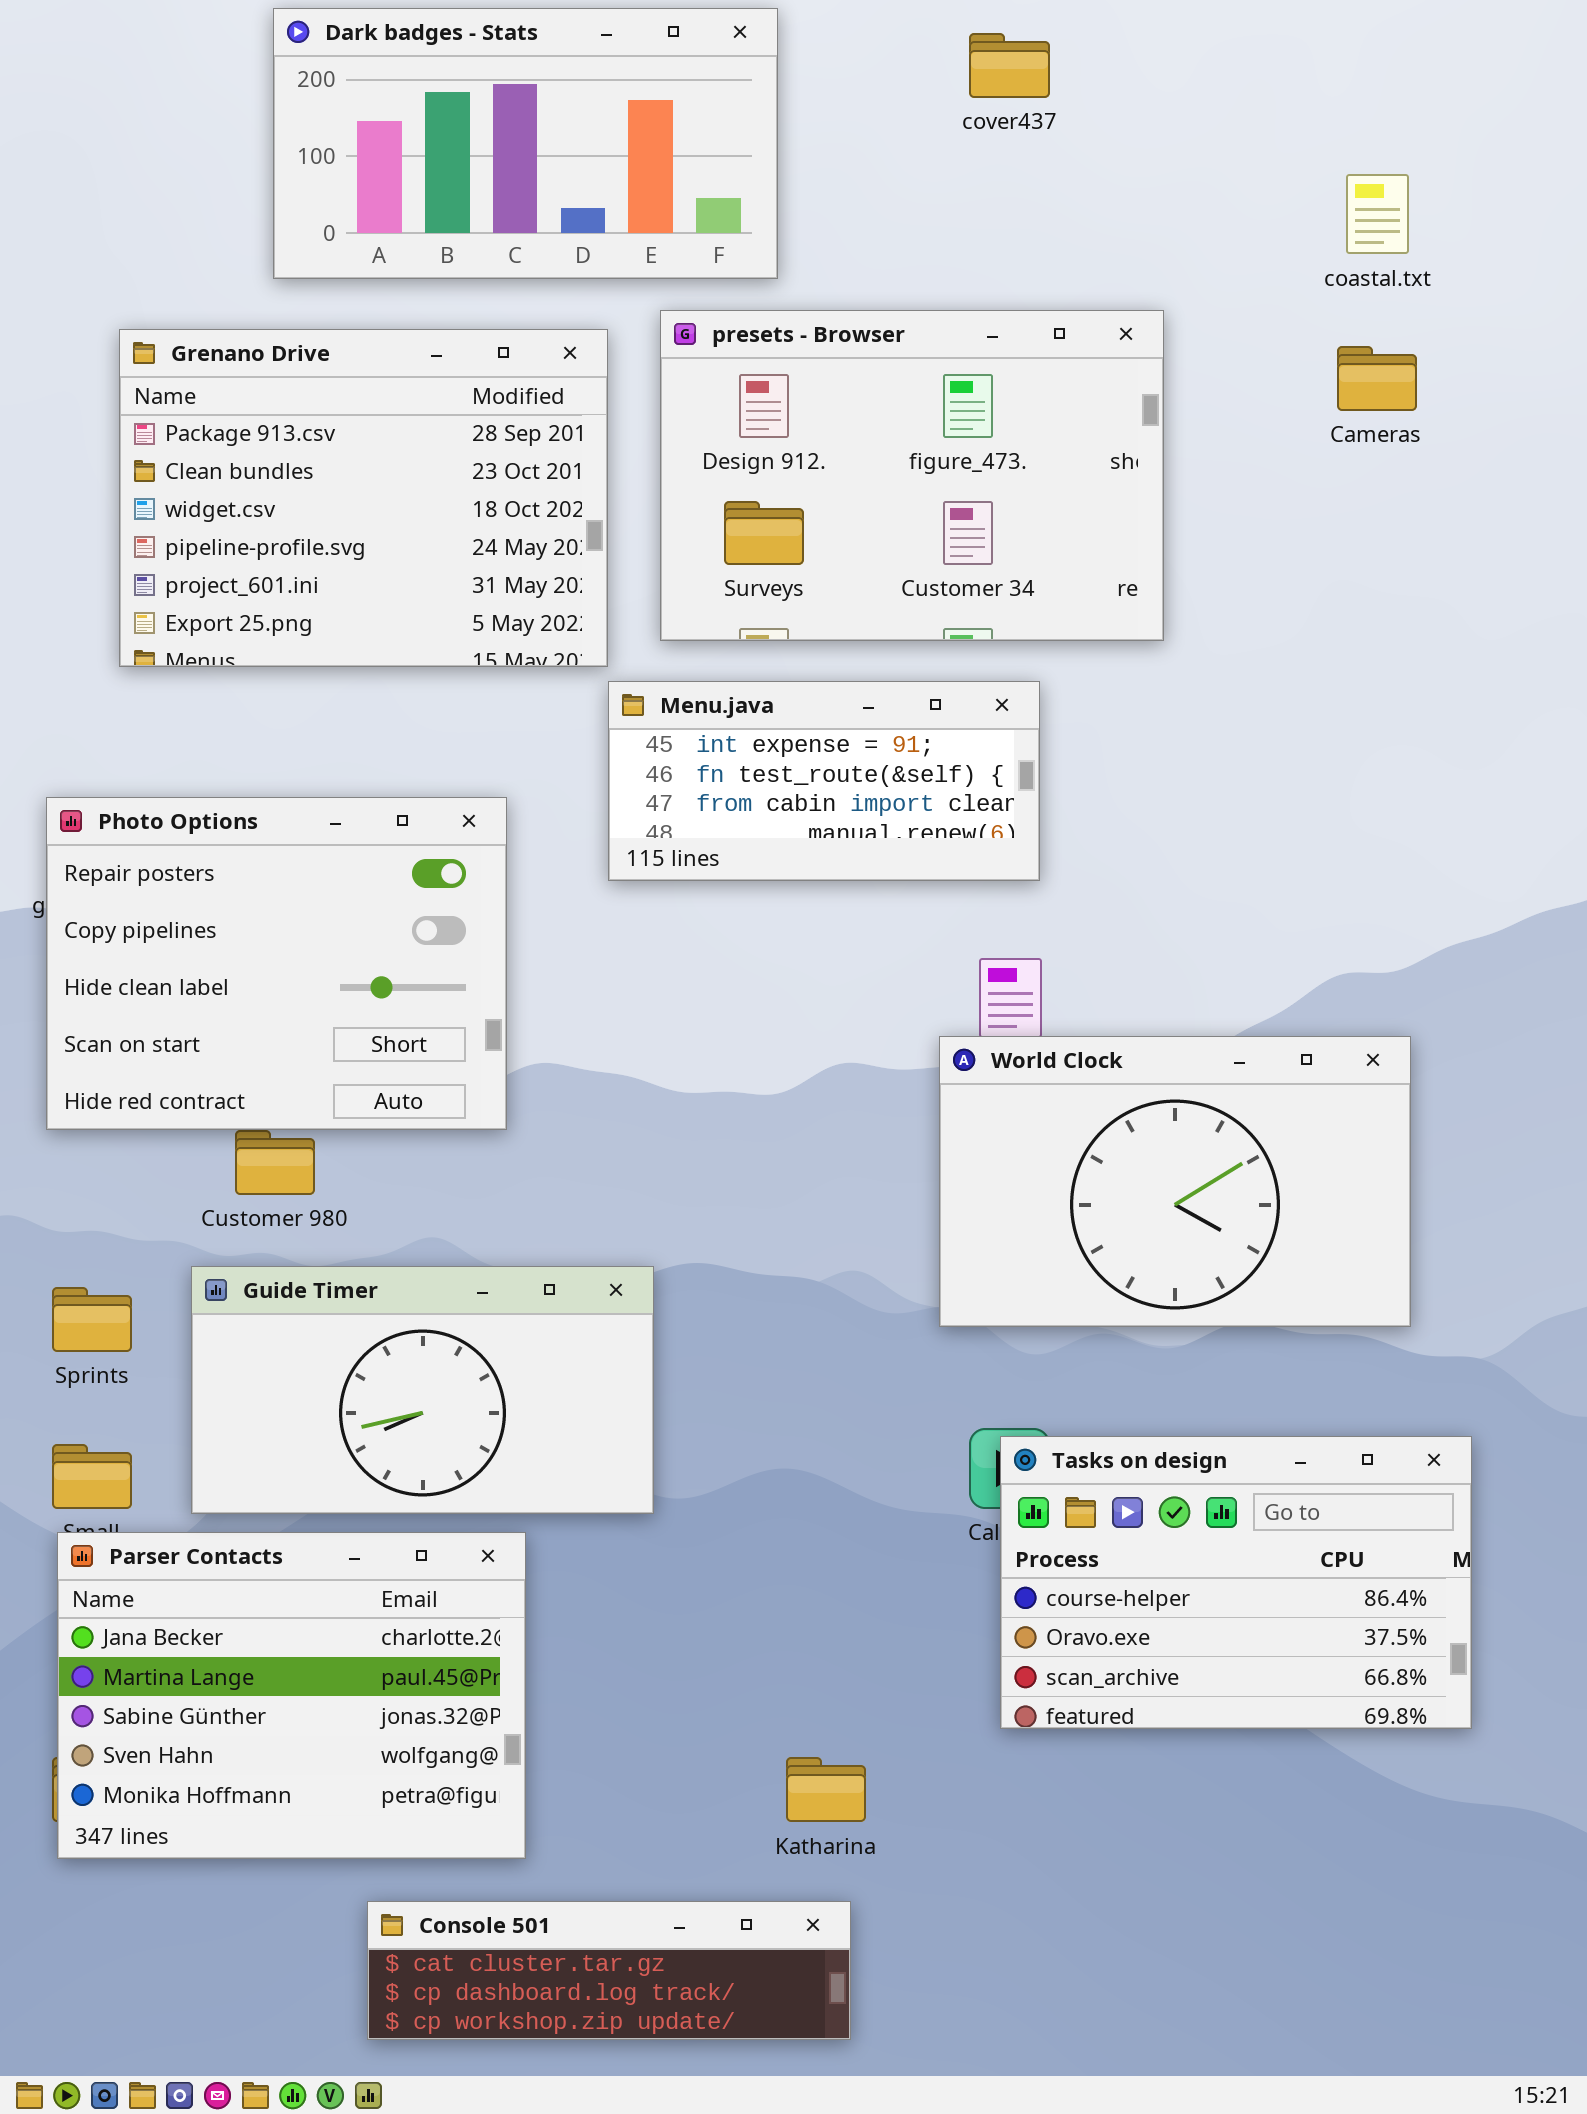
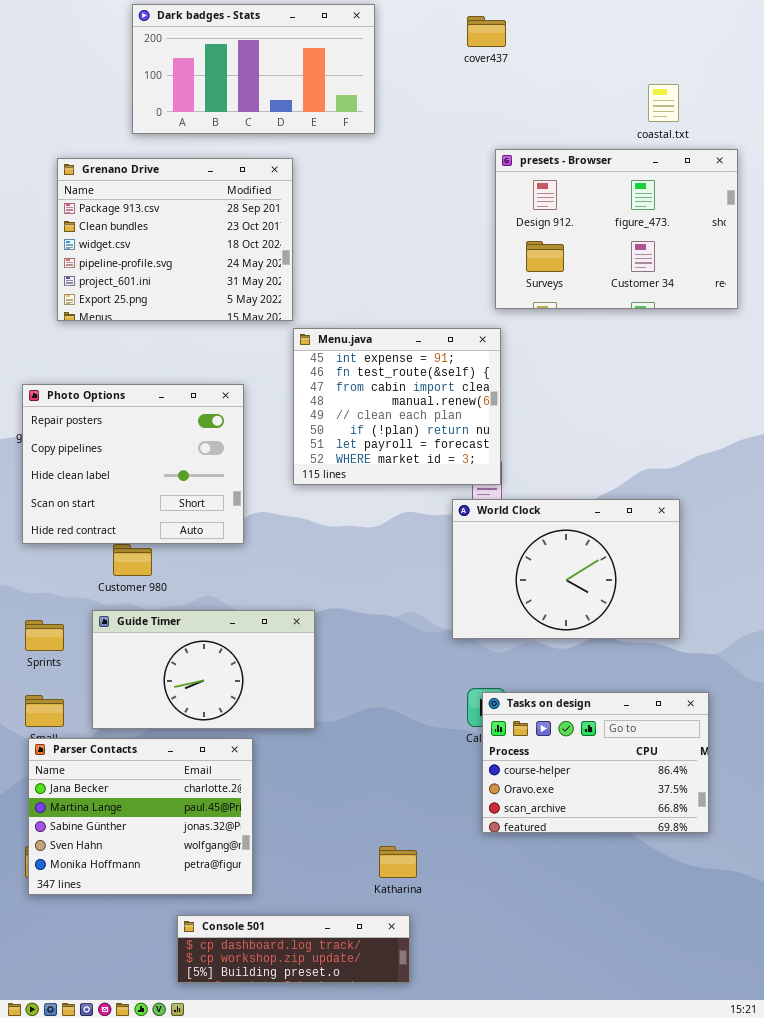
presets - Browser: [660,310,1164,641] -> [495,149,738,309], moved
Menu.java: [608,681,1040,881] -> [293,328,501,485], resized
Console 501: [367,1901,851,2040] -> [177,915,410,983], scrolled down 1 row

